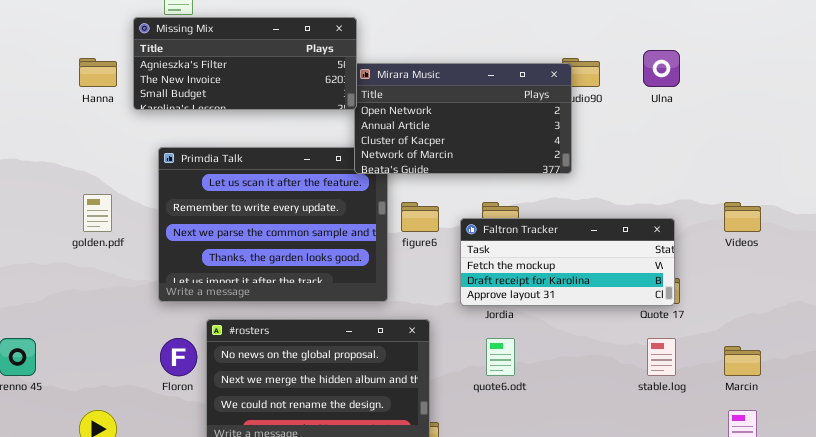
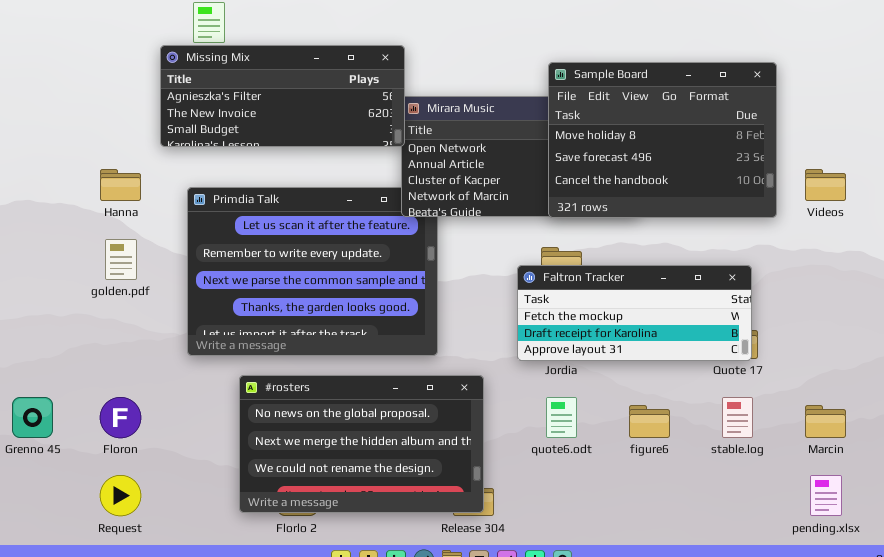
Sample Board: none -> [548,62,777,218], opened
Hanna: [79,58,117,87] -> [100,169,141,201], moved
figure6: [401,202,439,232] -> [629,405,670,438], moved
Videos: [724,202,761,232] -> [805,169,846,201], moved
Floron: [160,338,197,376] -> [100,397,141,438], moved

